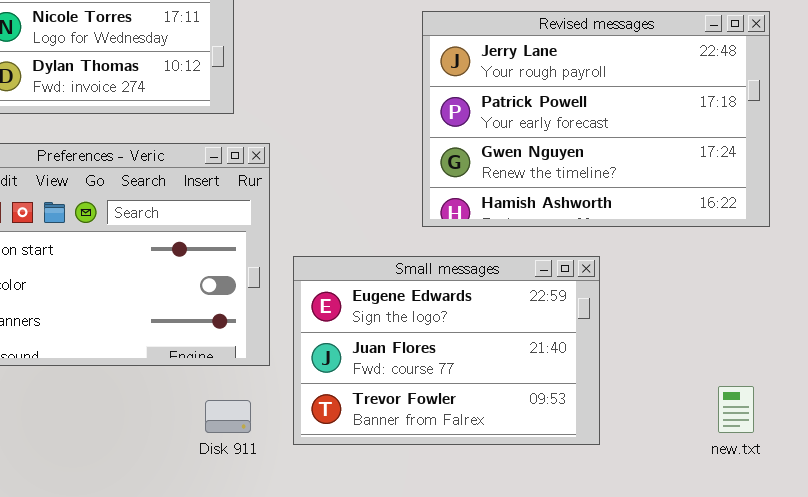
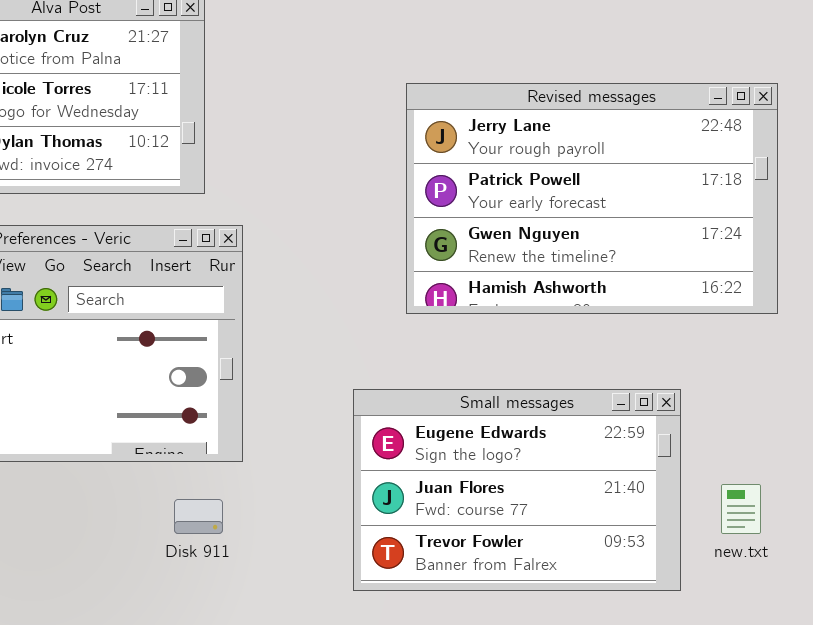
Small messages: [293,256,600,445] -> [353,389,681,591], moved

